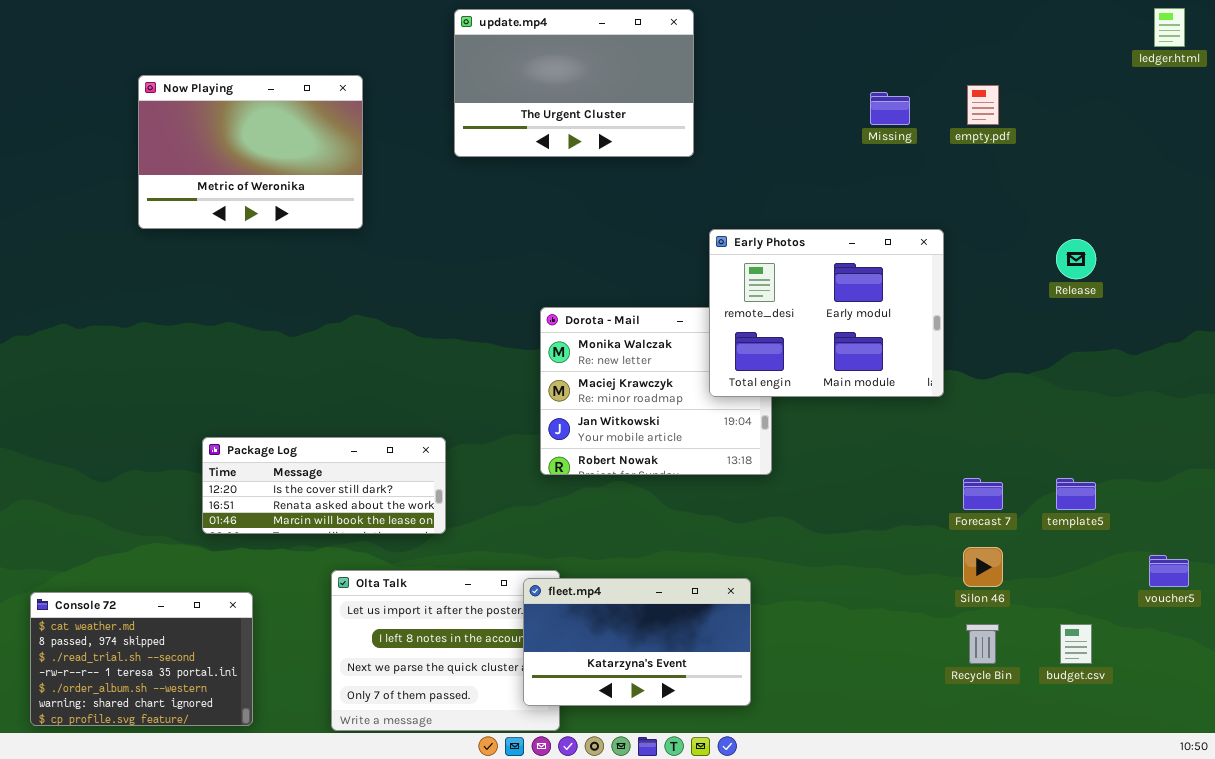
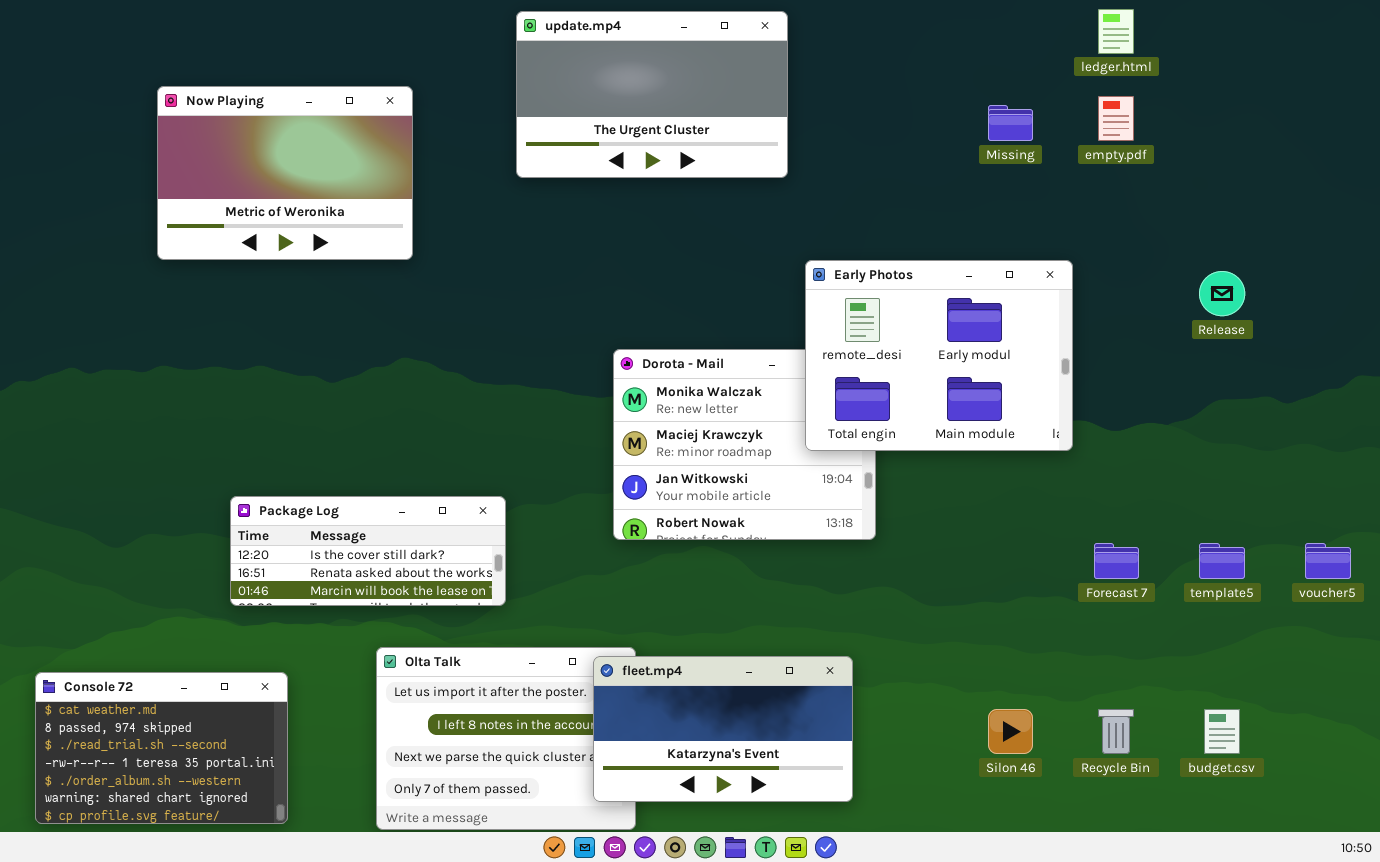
ledger.html: [1154,8,1185,47] -> [1098,9,1134,54], moved
Silon 46: [963,547,1003,587] -> [988,709,1033,754], moved
voucher5: [1149,555,1189,587] -> [1305,543,1351,579], moved

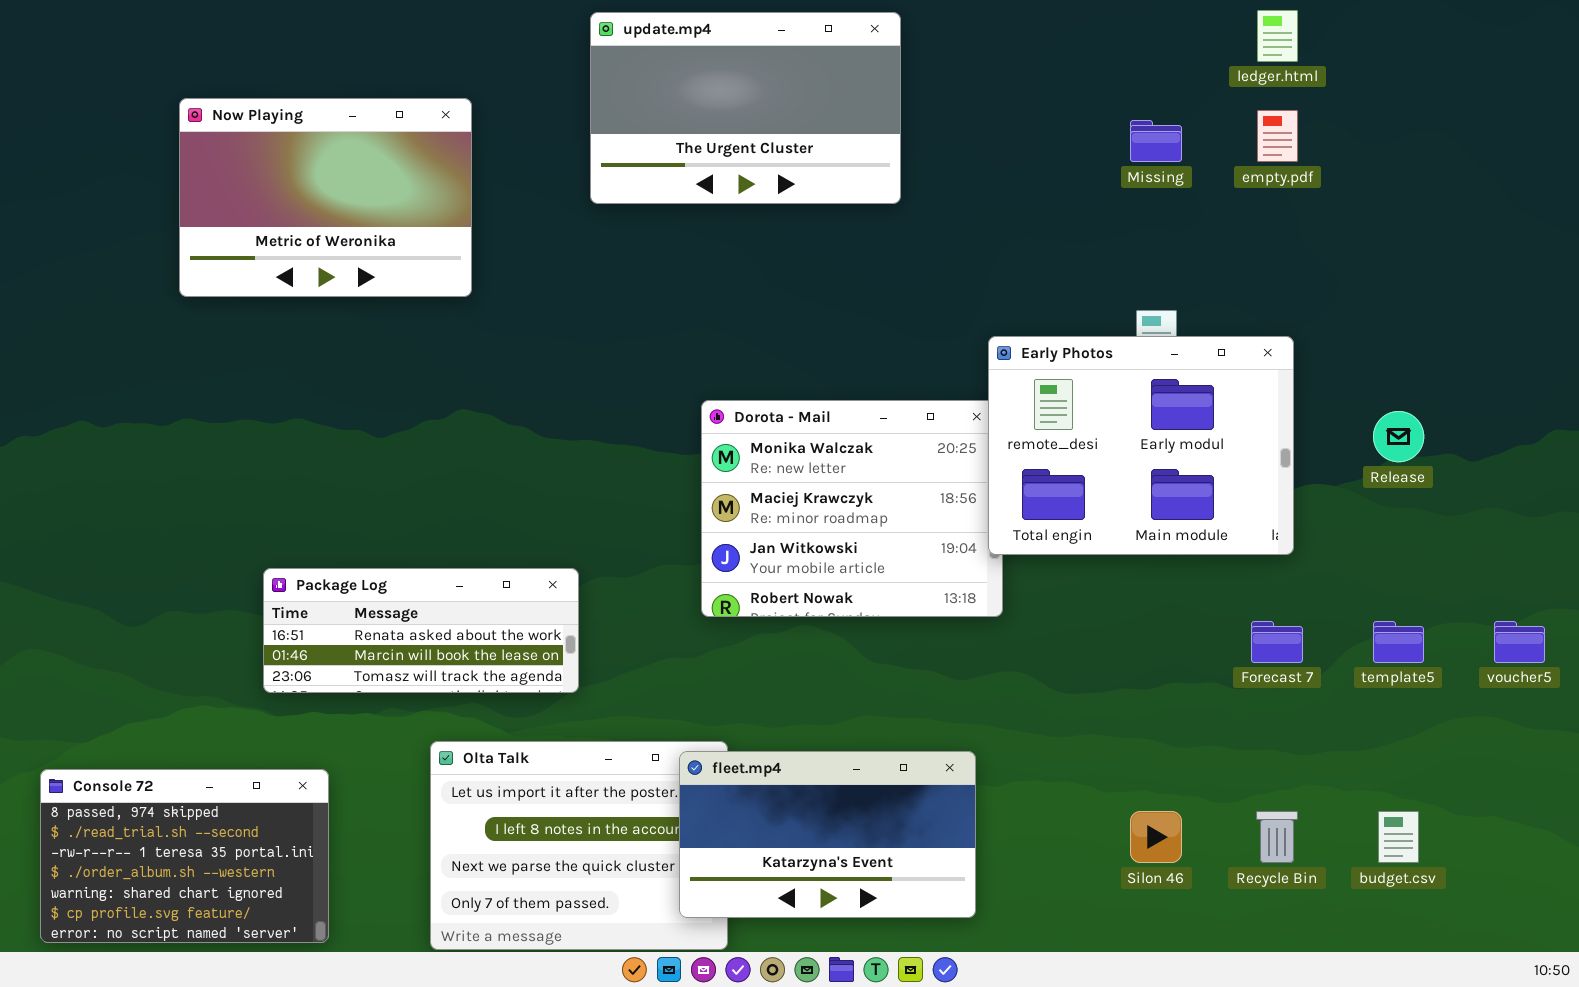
Early Photos: [805,260,1073,451] -> [988,336,1294,555], moved
Release: [1199,271,1245,316] -> [1373,411,1424,462], moved
Package Log: [230,496,506,606] -> [263,568,579,693], scrolled down 1 row
Console 72: [35,672,288,824] -> [40,769,329,943], scrolled down 1 row

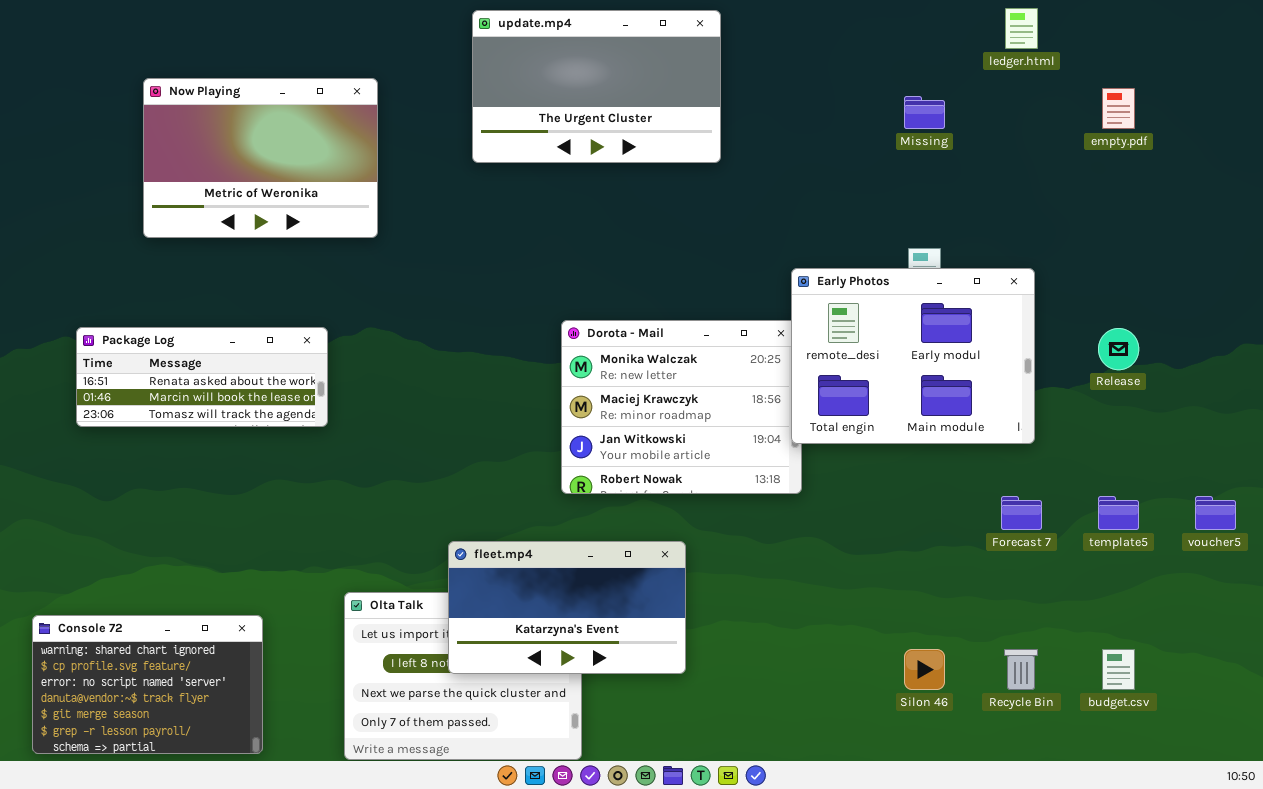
empty.pdf: [1257,110,1298,162] -> [1102,88,1135,129], moved
Package Log: [263,568,579,693] -> [76,327,328,427], moved
fleet.mp4: [679,751,976,918] -> [448,541,686,674], moved
Console 72: [40,769,329,943] -> [32,615,263,754], scrolled down 4 rows

